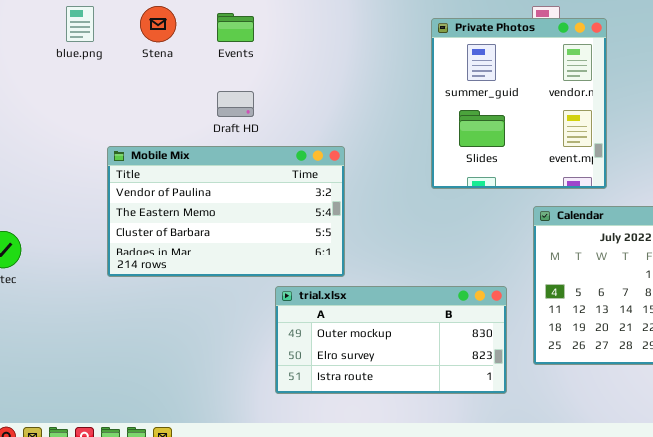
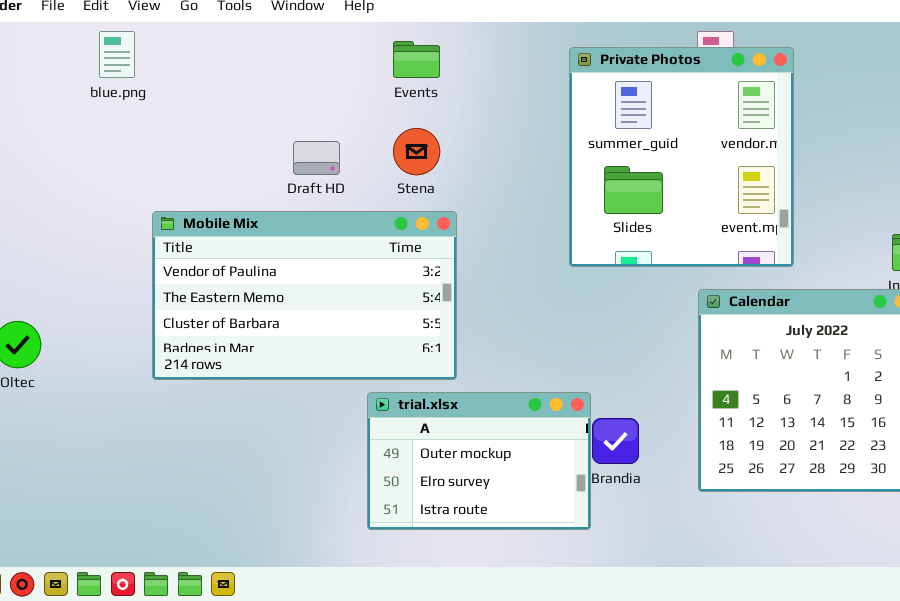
Stena: [140,6,176,42] -> [393,128,440,175], moved
Events: [217,13,254,42] -> [393,41,440,78], moved
trial.xlsx: [275,286,507,394] -> [367,392,591,530], resized

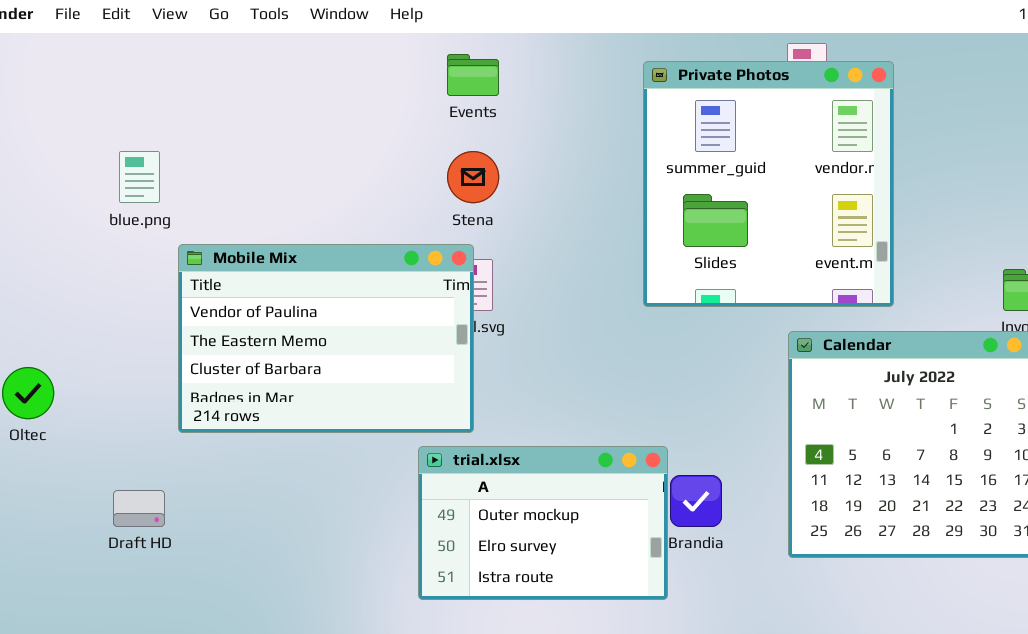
blue.png: [99,31,135,78] -> [119,151,160,203], moved
Draft HD: [293,141,340,175] -> [113,490,165,527], moved
Mobile Mix: [152,211,457,380] -> [178,244,474,433], resized

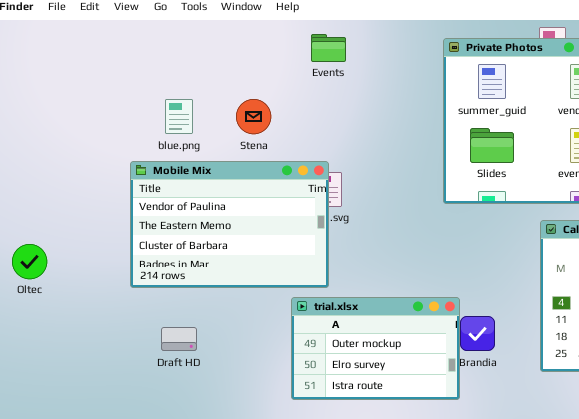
blue.png: [119,151,160,203] -> [165,99,193,134], moved
Stena: [447,151,499,203] -> [236,99,271,134], moved
Draft HD: [113,490,165,527] -> [161,327,197,351], moved

